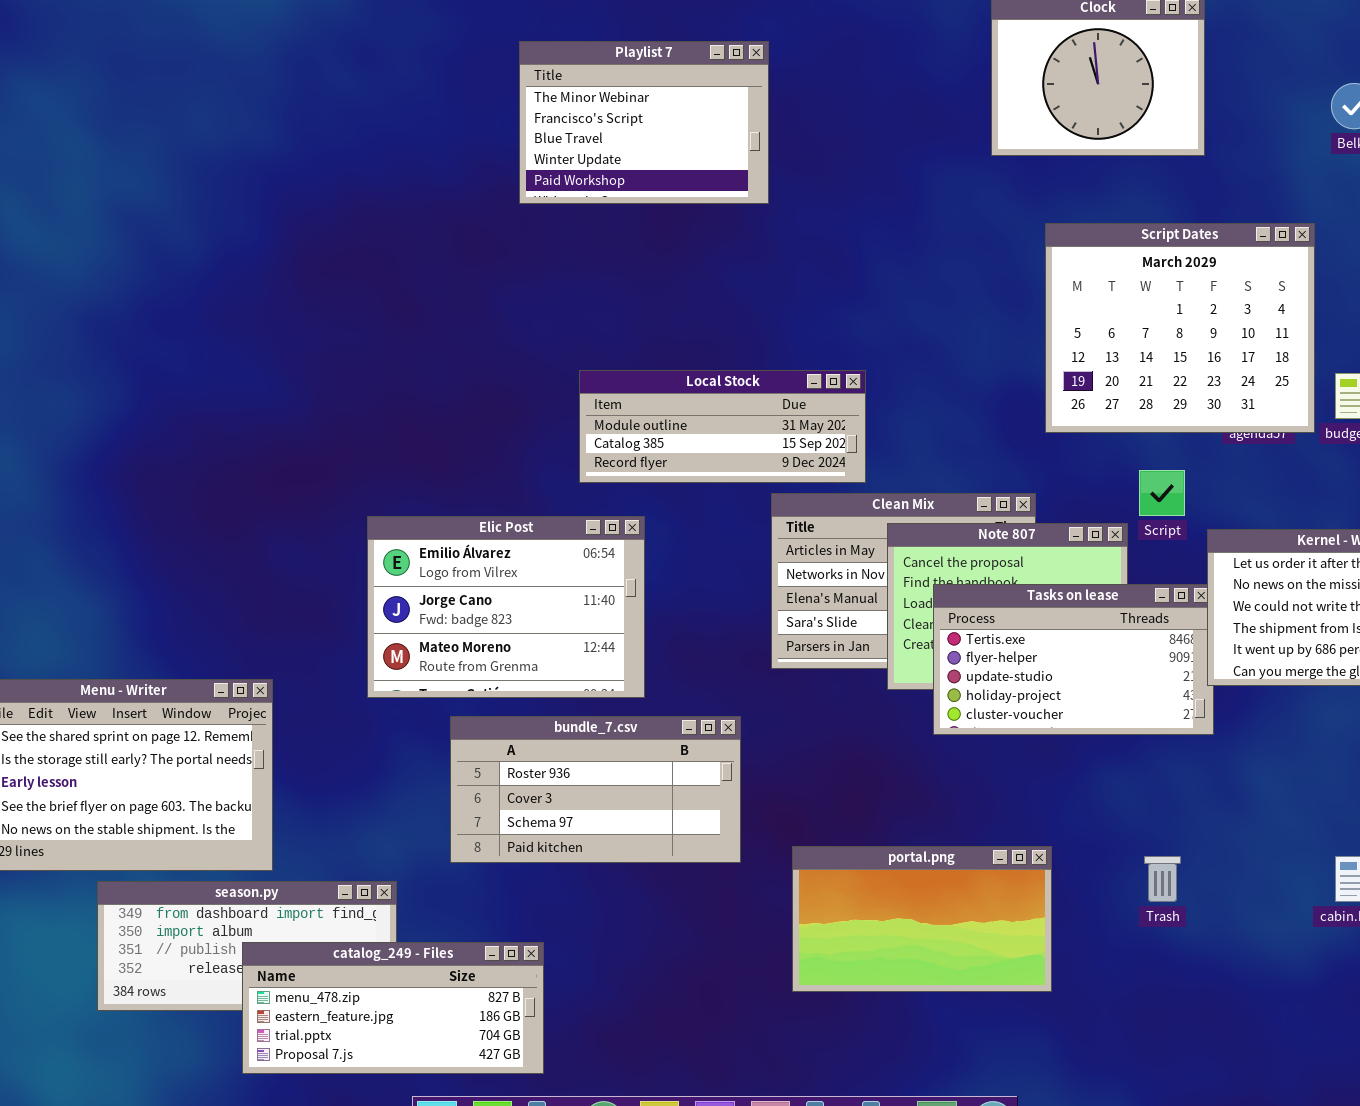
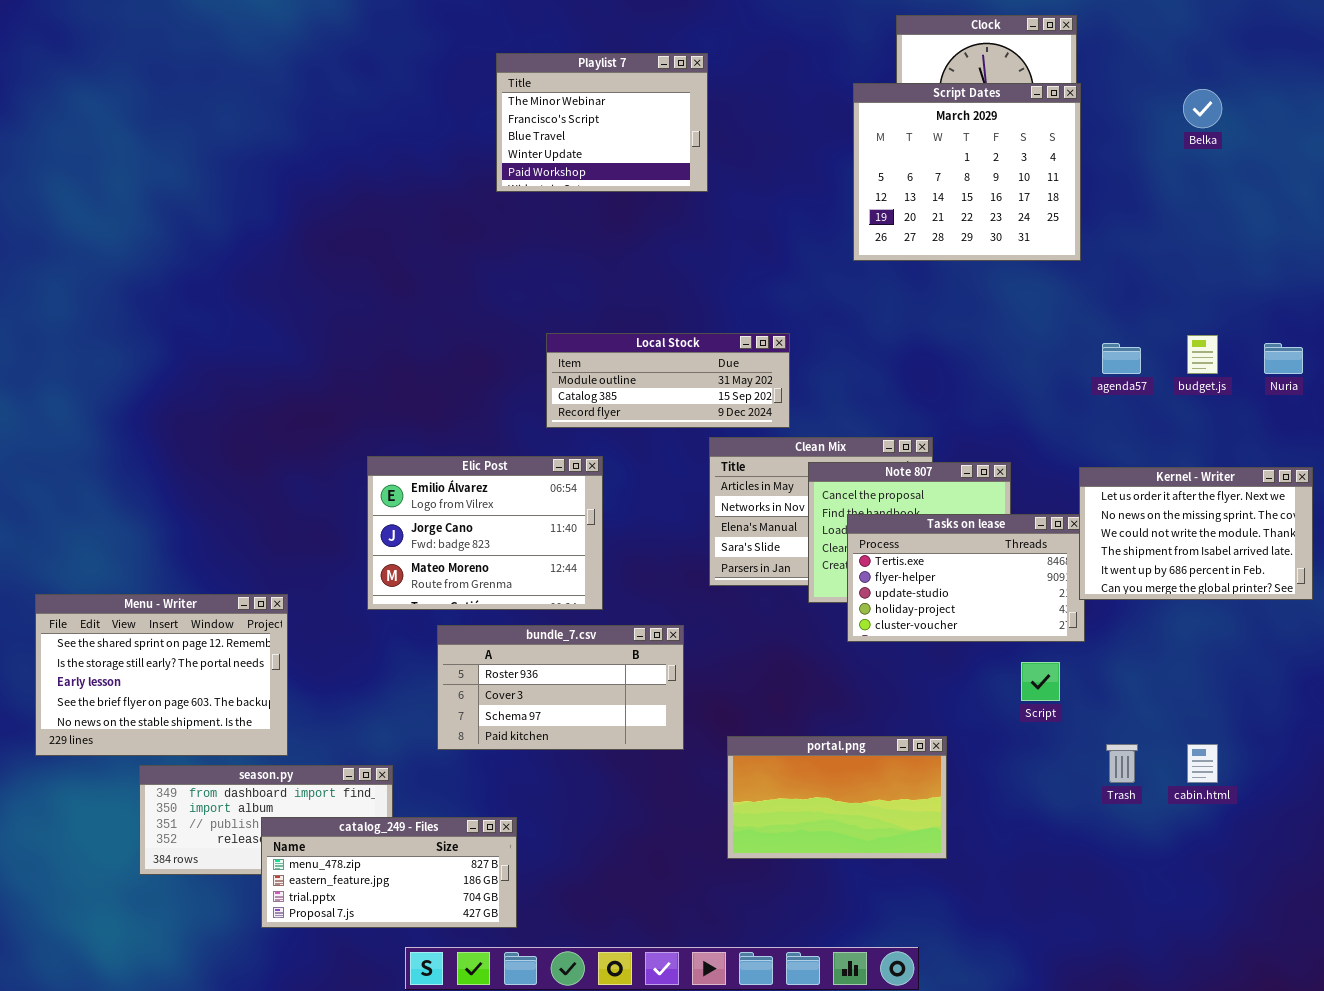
Script Dates: [1045,223,1315,433] -> [853,83,1081,261], moved
Script: [1139,470,1185,516] -> [1021,662,1060,701], moved
Trash: [1144,856,1181,902] -> [1106,744,1138,783], moved

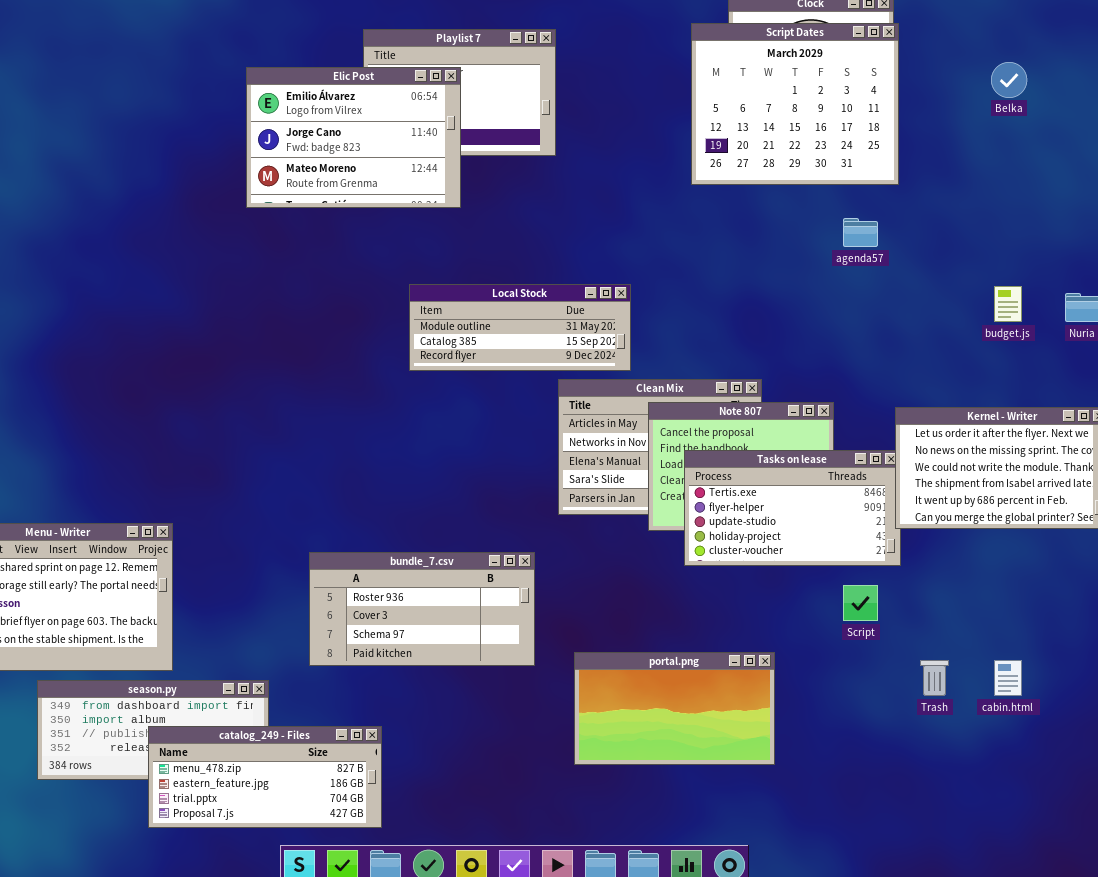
Script Dates: [853,83,1081,261] -> [691,23,899,185], moved
agenda57: [1102,343,1141,374] -> [843,218,878,247], moved
Elic Post: [367,456,603,610] -> [246,67,461,208], moved

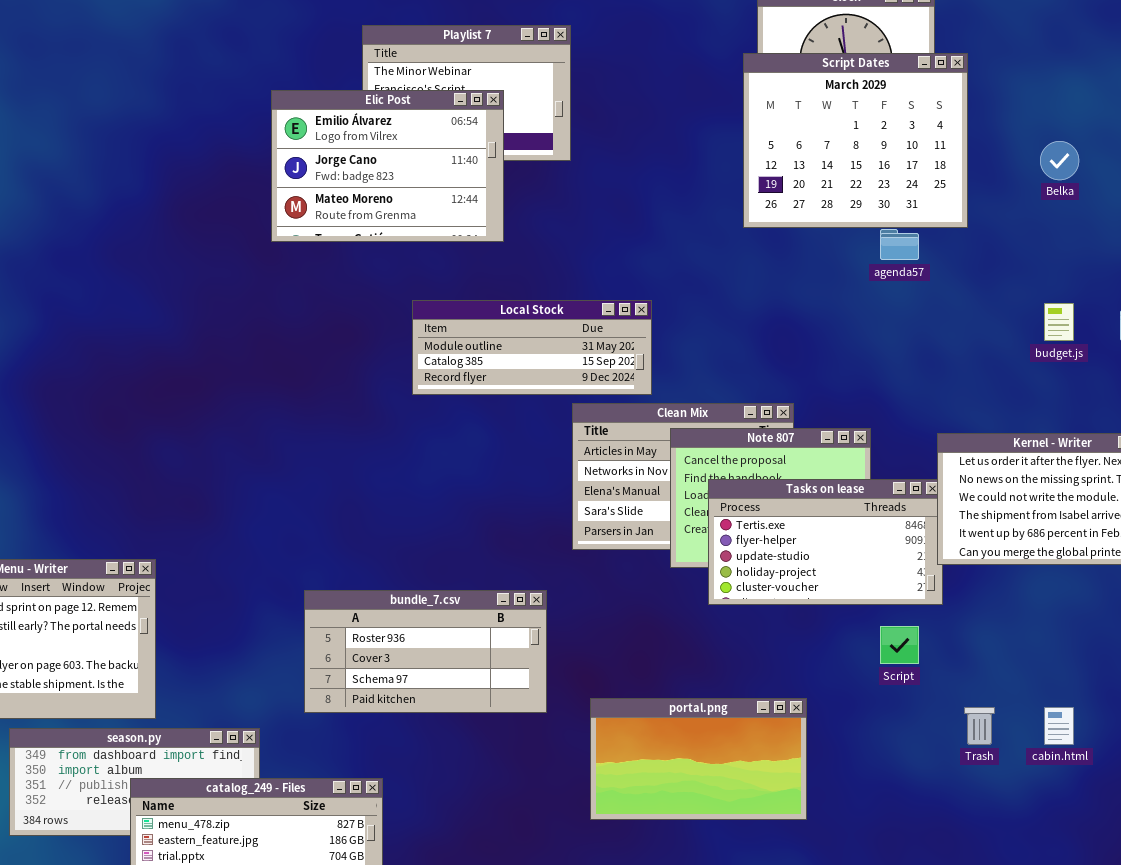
Script Dates: [691,23,899,185] -> [743,53,968,228], moved
Belka: [991,62,1027,98] -> [1040,141,1079,180], moved
Elic Post: [246,67,461,208] -> [271,90,504,242], moved

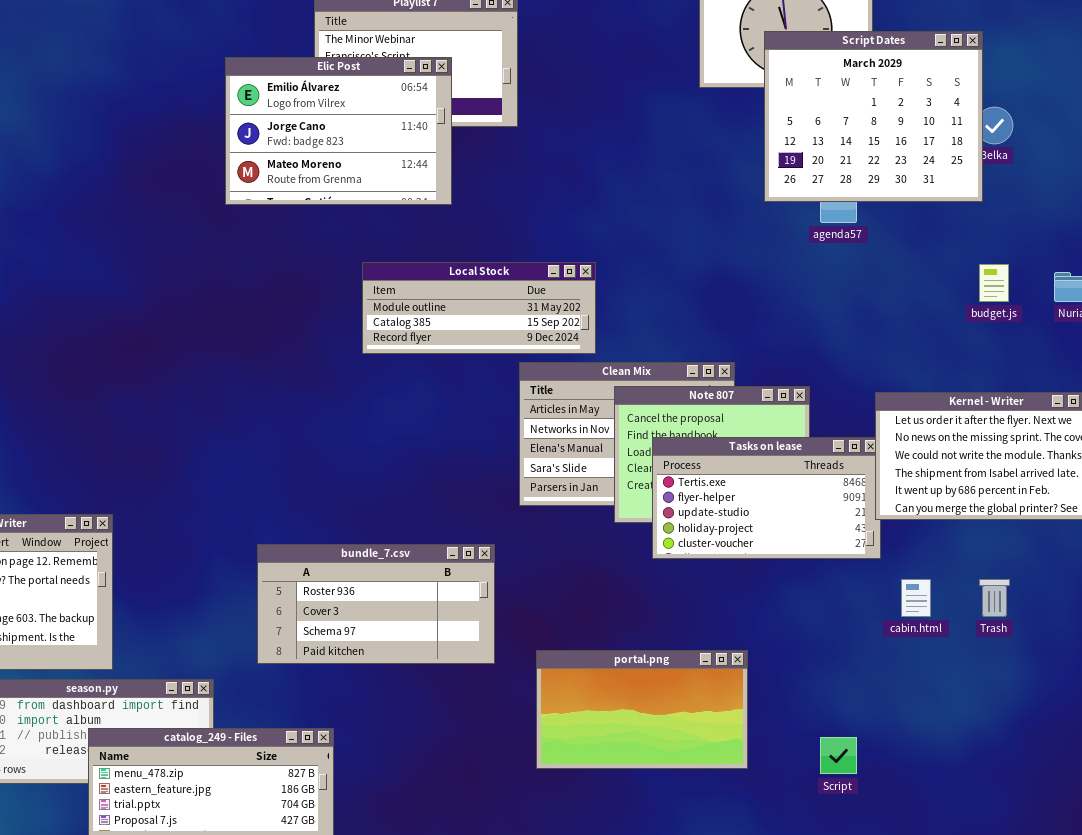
Script Dates: [743,53,968,228] -> [764,31,983,202], moved
Script: [880,626,919,664] -> [820,737,857,774], moved
Trash: [964,707,995,745] -> [979,579,1010,617], moved
cabin.html: [1044,707,1074,745] -> [901,579,931,617], moved

